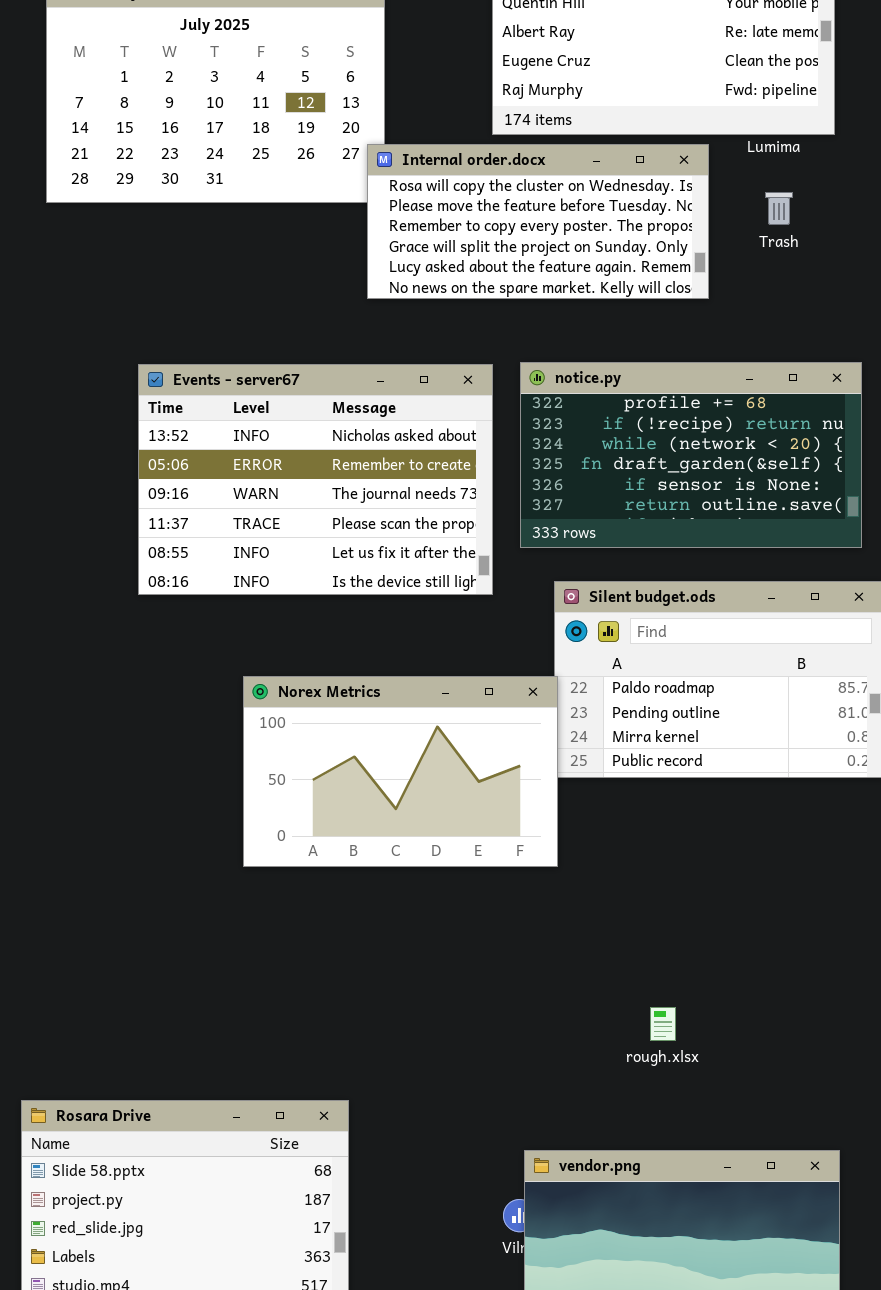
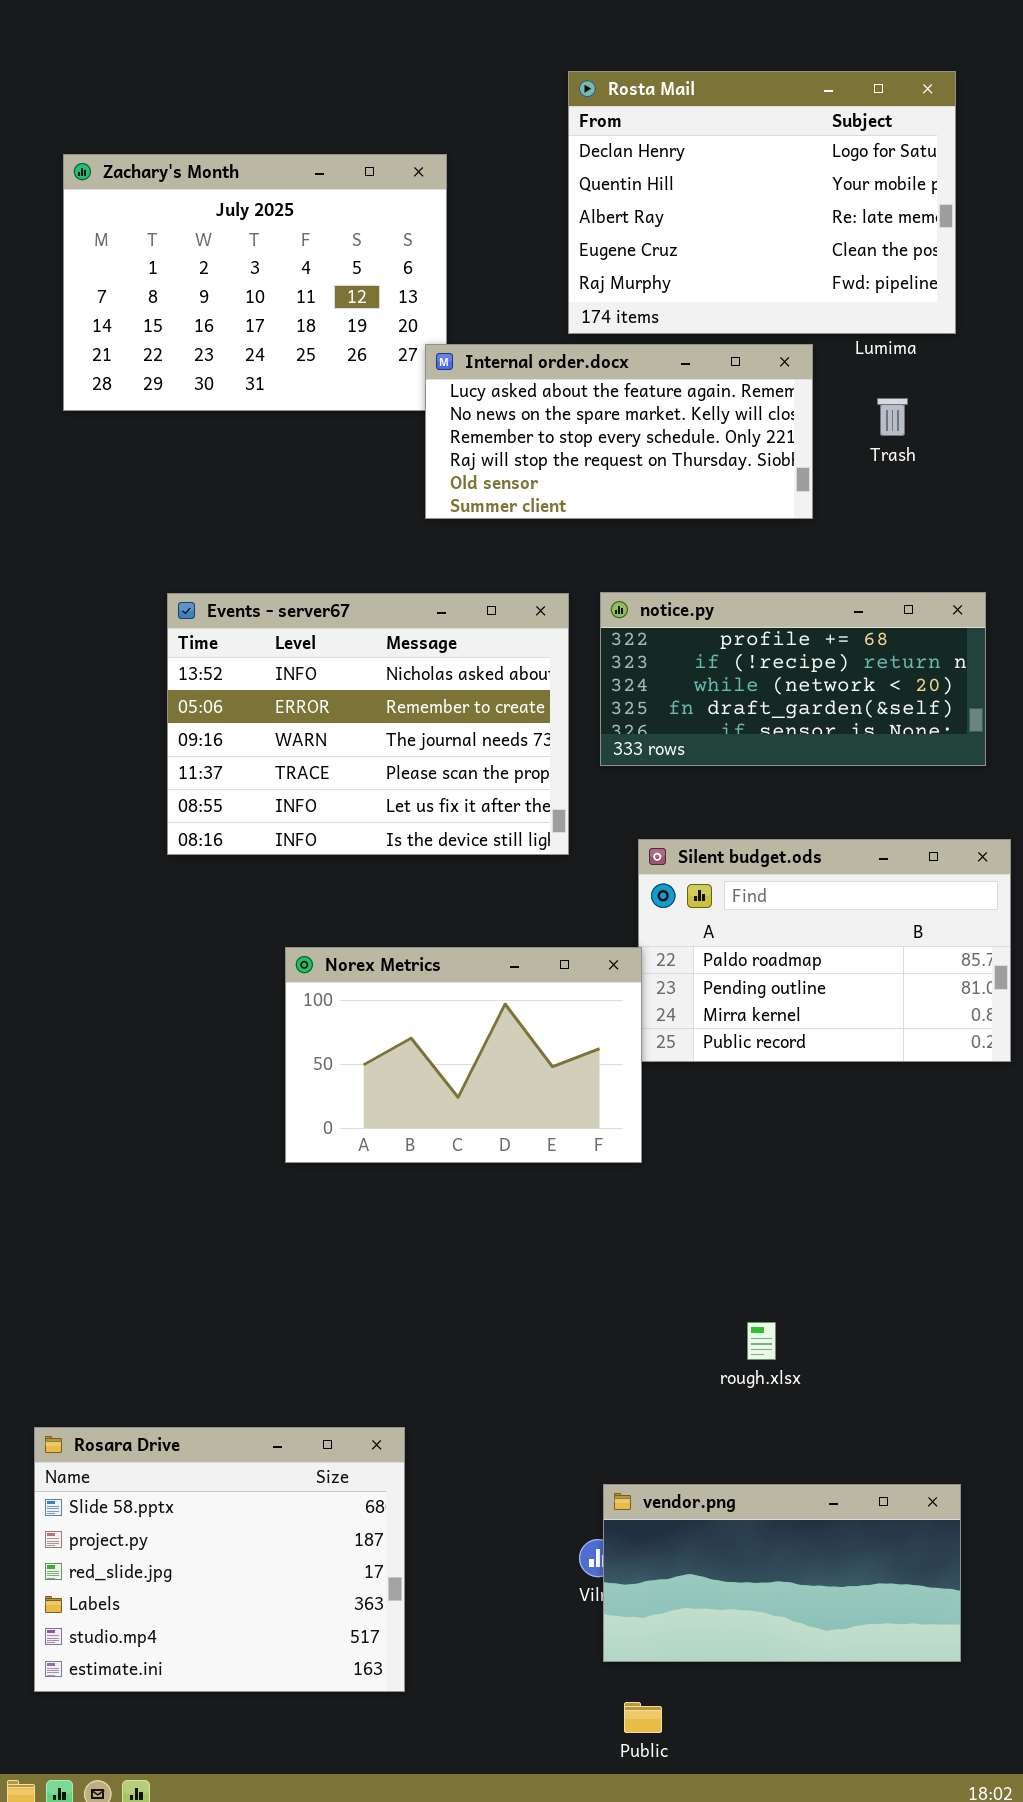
Internal order.docx: [367,144,709,299] -> [425,344,813,519], scrolled down 4 rows
notice.py: [520,362,862,548] -> [600,592,986,766], resized

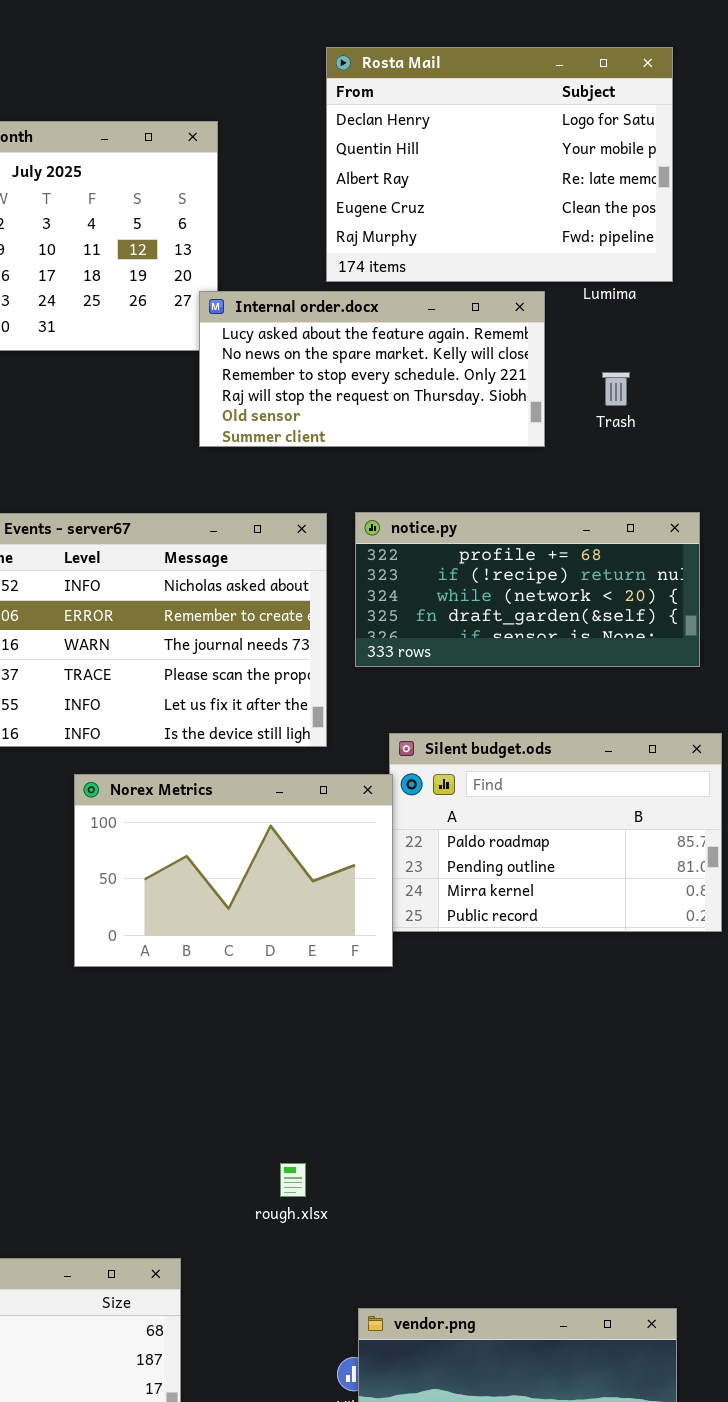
Trash: [877,398,908,436] -> [602,372,630,406], moved
Norex Metrics: [285,947,642,1163] -> [74,774,393,967], moved
rough.xlsx: [747,1322,776,1360] -> [280,1163,306,1197], moved

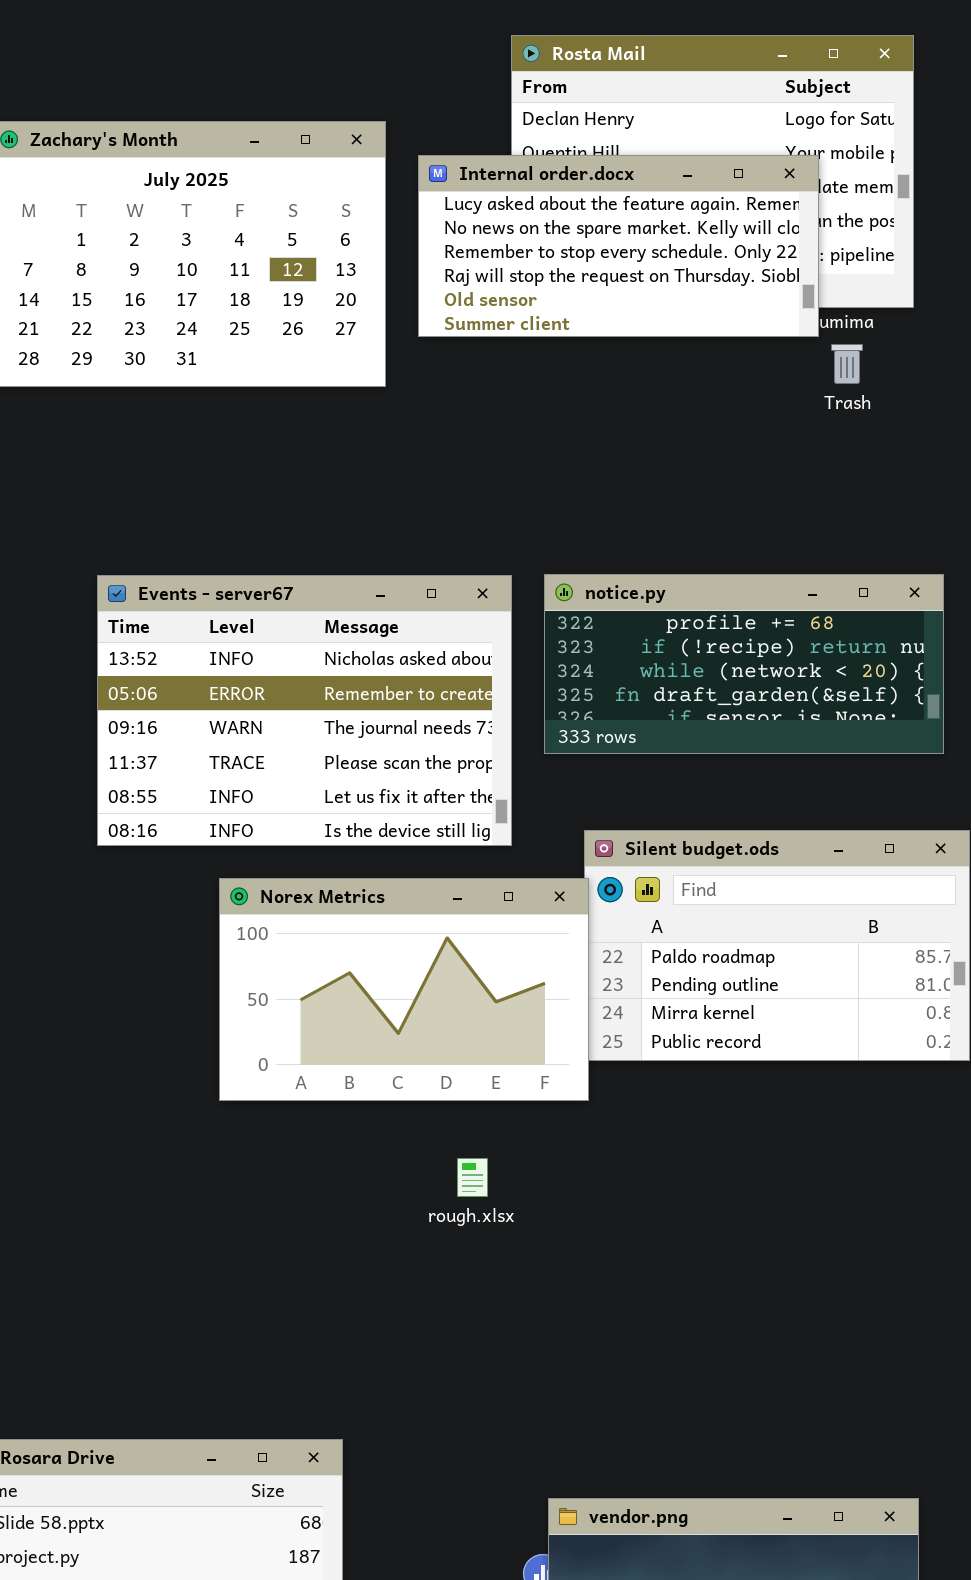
Internal order.docx: [199,291,545,447] -> [418,155,819,337], moved
Trash: [602,372,630,406] -> [831,344,863,384], moved
rough.xlsx: [280,1163,306,1197] -> [457,1158,488,1197], moved

